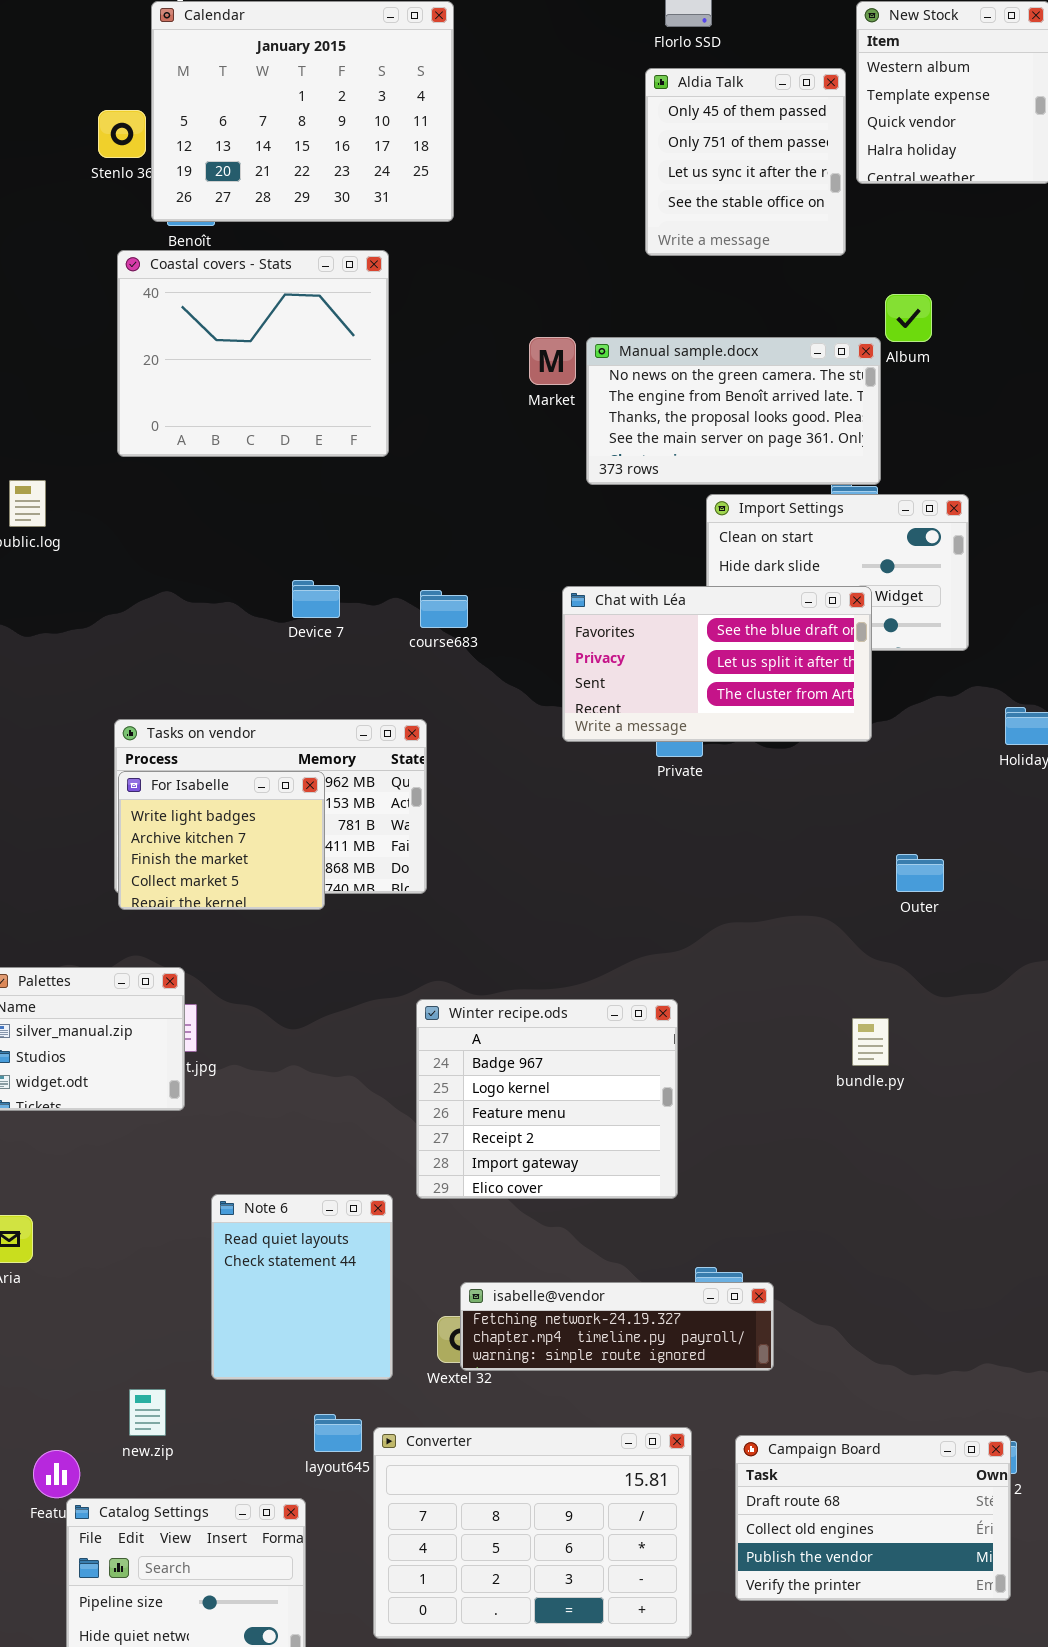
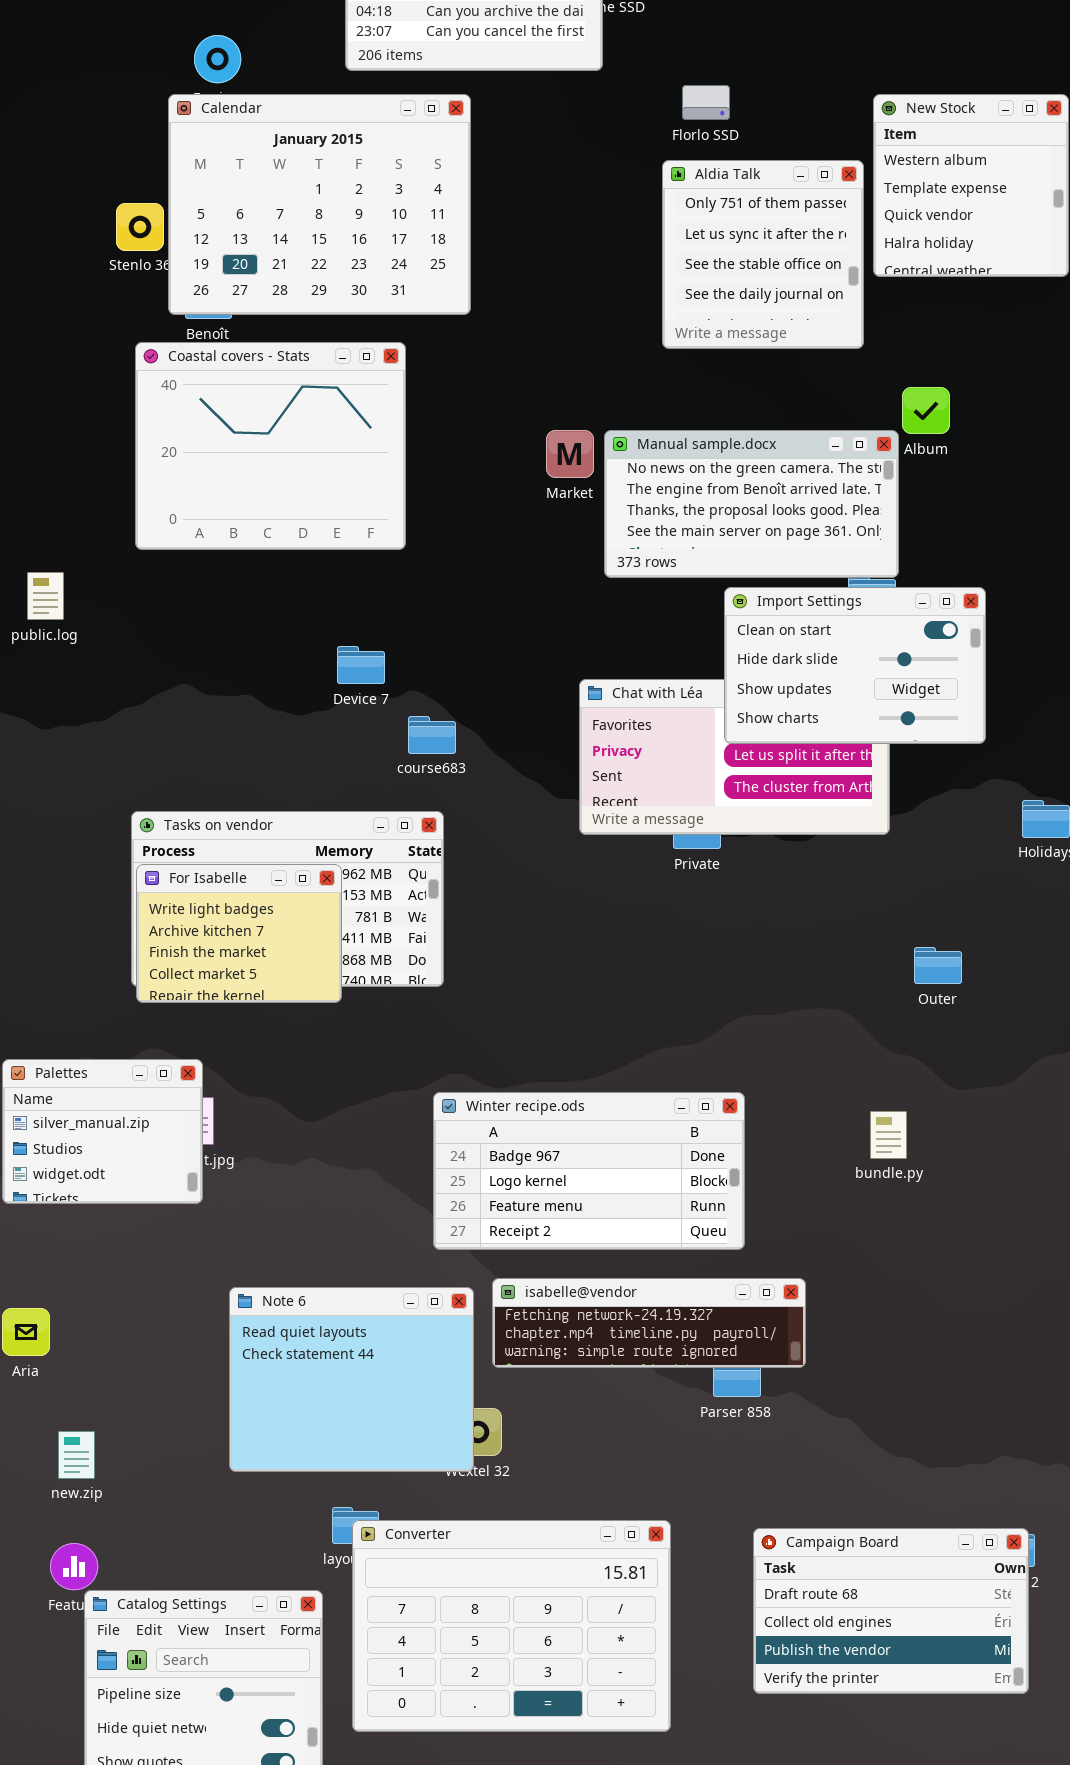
Aldia Talk: [645,68,846,256] -> [662,160,864,349], scrolled down 1 row
Import Settings: [706,494,969,651] -> [724,587,986,744], raised
Device 7: [292,580,340,618] -> [337,646,385,684], moved
course683: [420,590,468,628] -> [408,716,456,754], moved
Winter recipe.ods: [416,999,678,1199] -> [433,1092,745,1250], resized
Note 6: [211,1194,393,1380] -> [229,1287,474,1472], resized
isabelle@vendor: [460,1282,774,1371] -> [492,1278,806,1368], moved
new.zip: [129,1389,166,1436] -> [58,1431,95,1479], moved
Converter: [373,1427,692,1639] -> [352,1520,671,1732], moved

